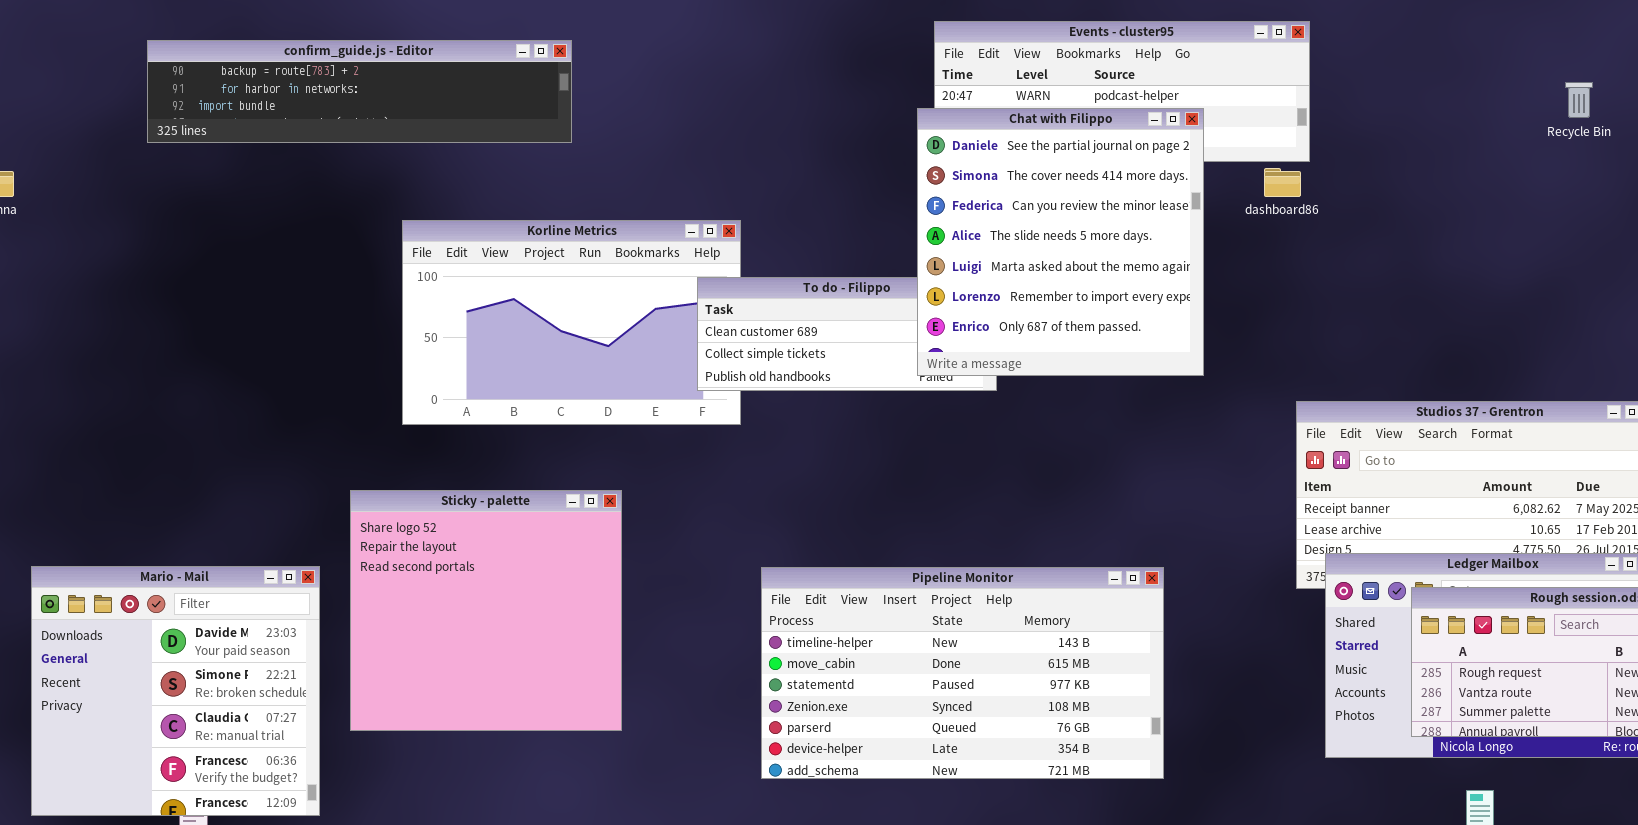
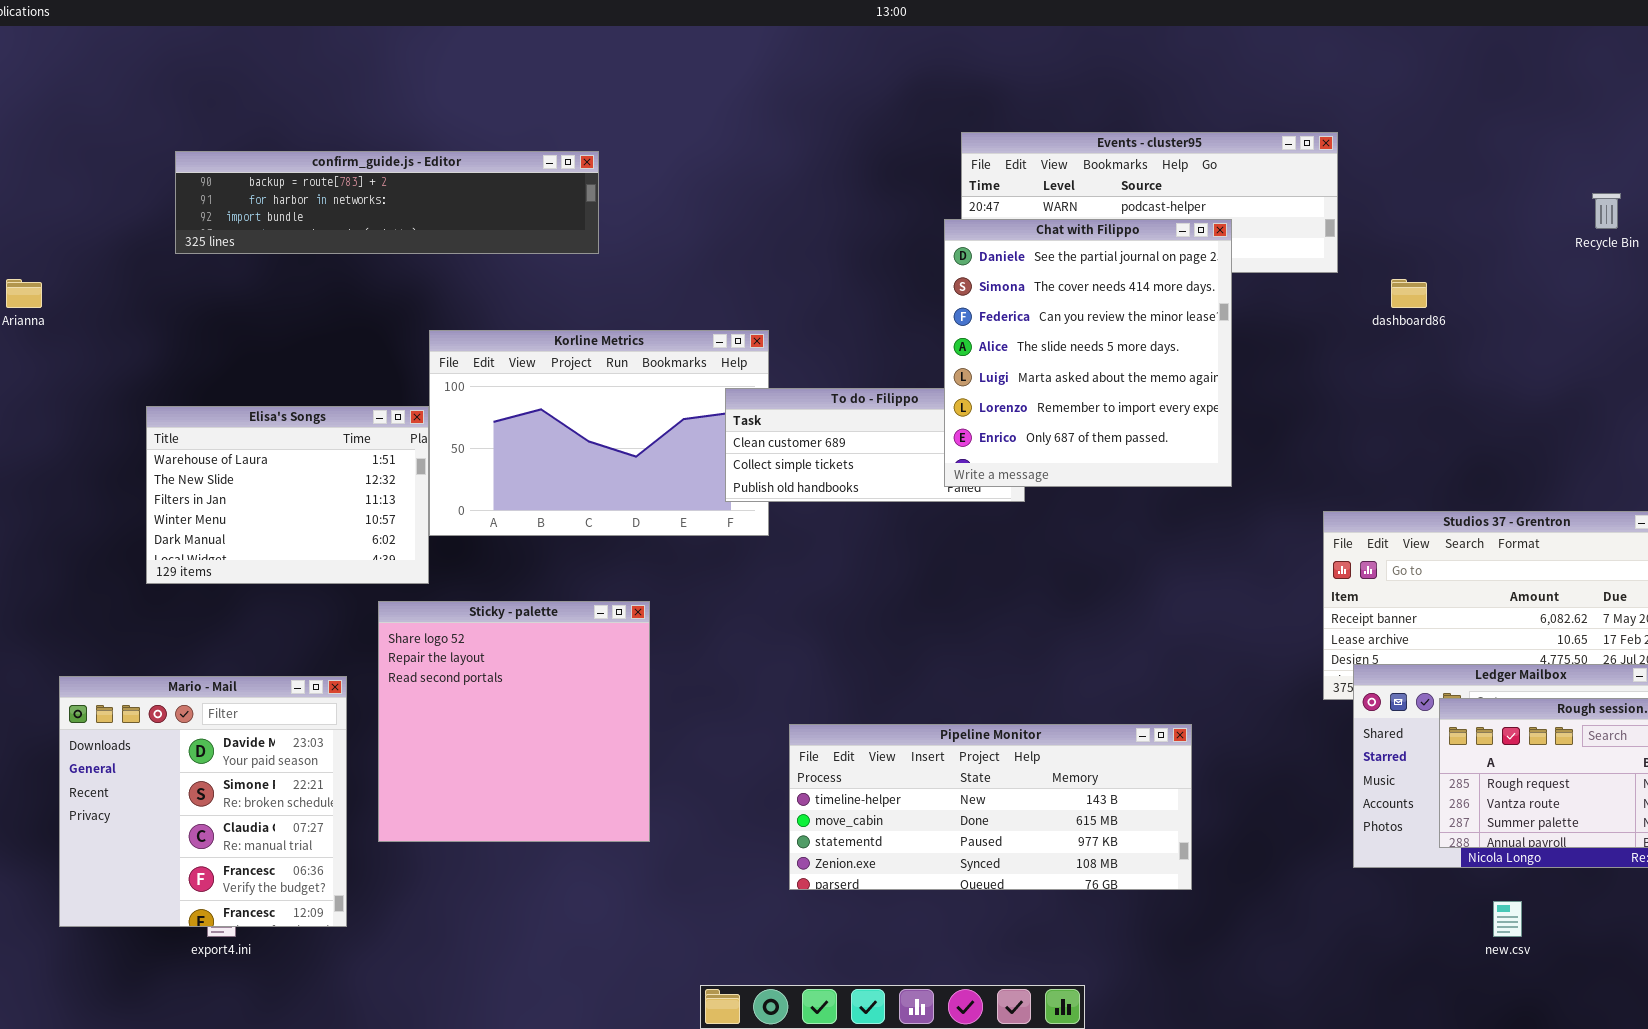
dashboard86: [1264,168,1301,197] -> [1391,279,1427,308], moved
Elisa's Songs: none -> [146,406,429,584], opened
Pipeline Monitor: [761,567,1164,779] -> [789,724,1192,890], resized

